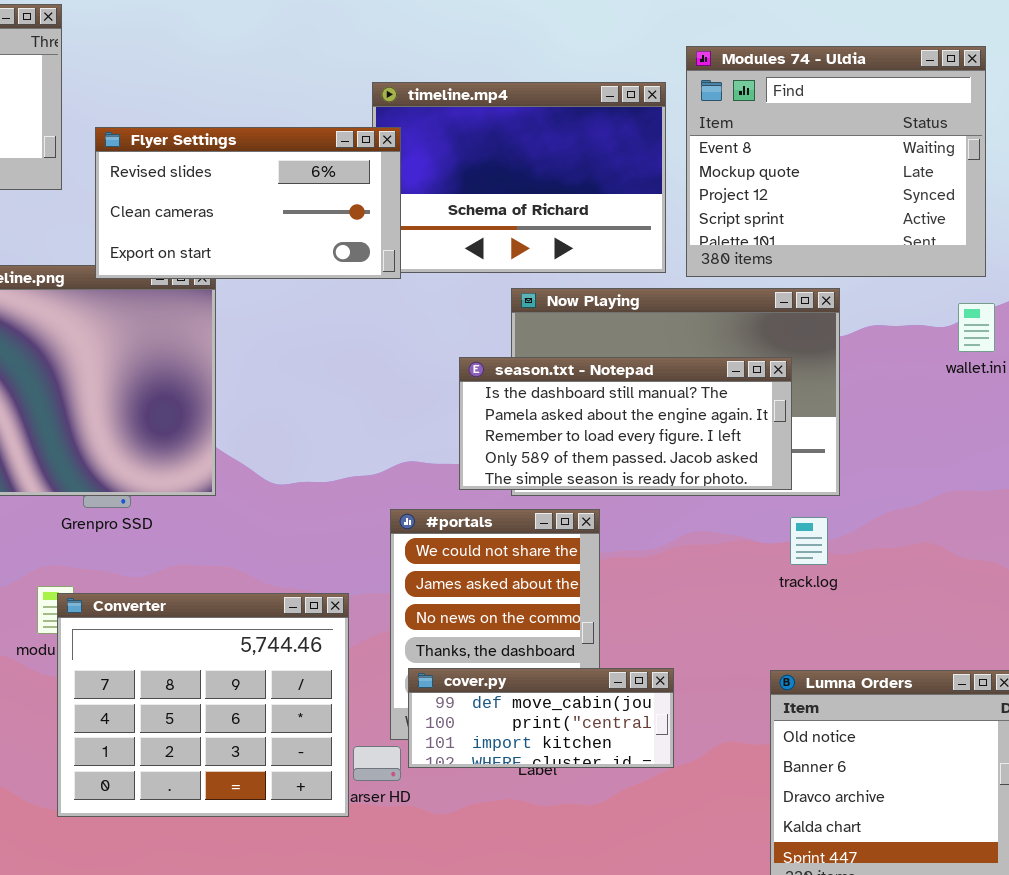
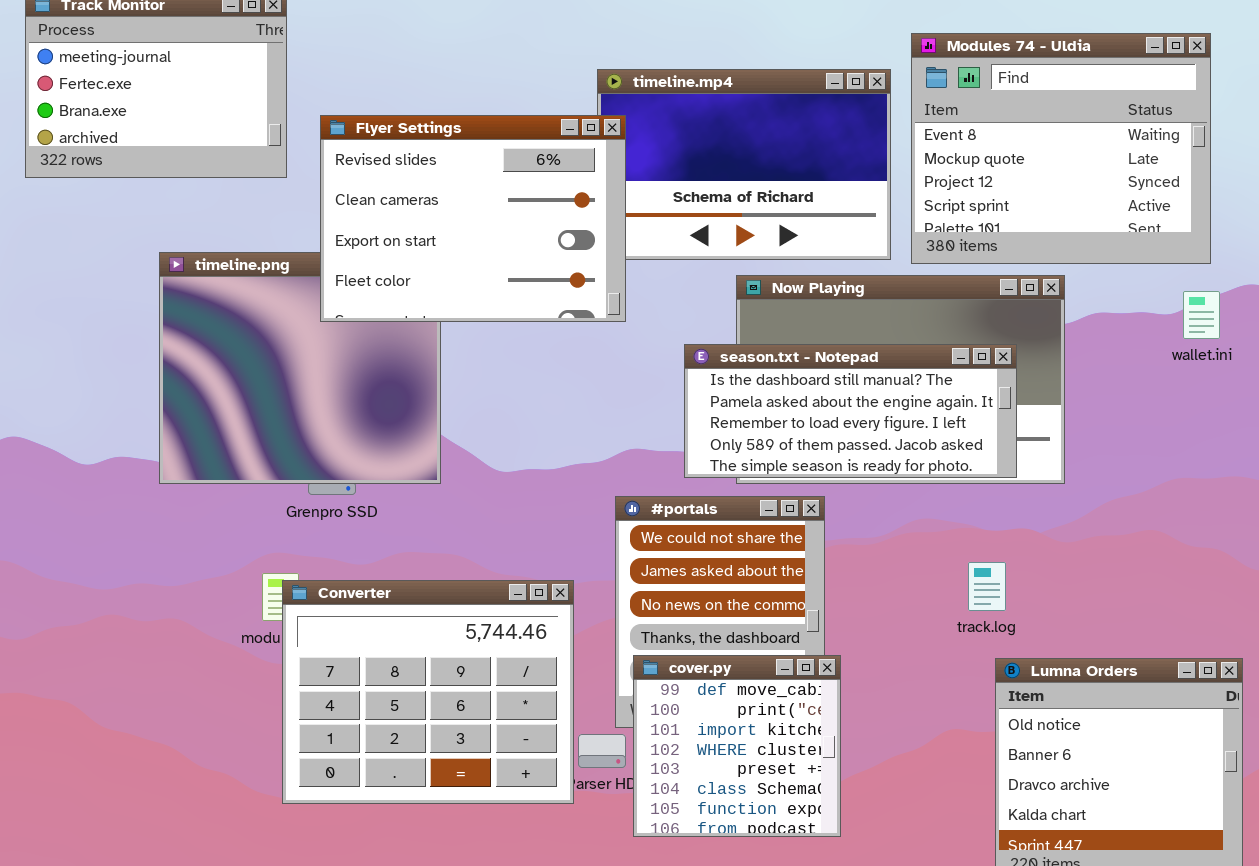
Flyer Settings: [95,127,401,279] -> [320,115,626,322], resized
track.log: [790,517,828,565] -> [968,562,1006,611], moved
cover.py: [408,668,674,768] -> [633,655,841,837], resized

